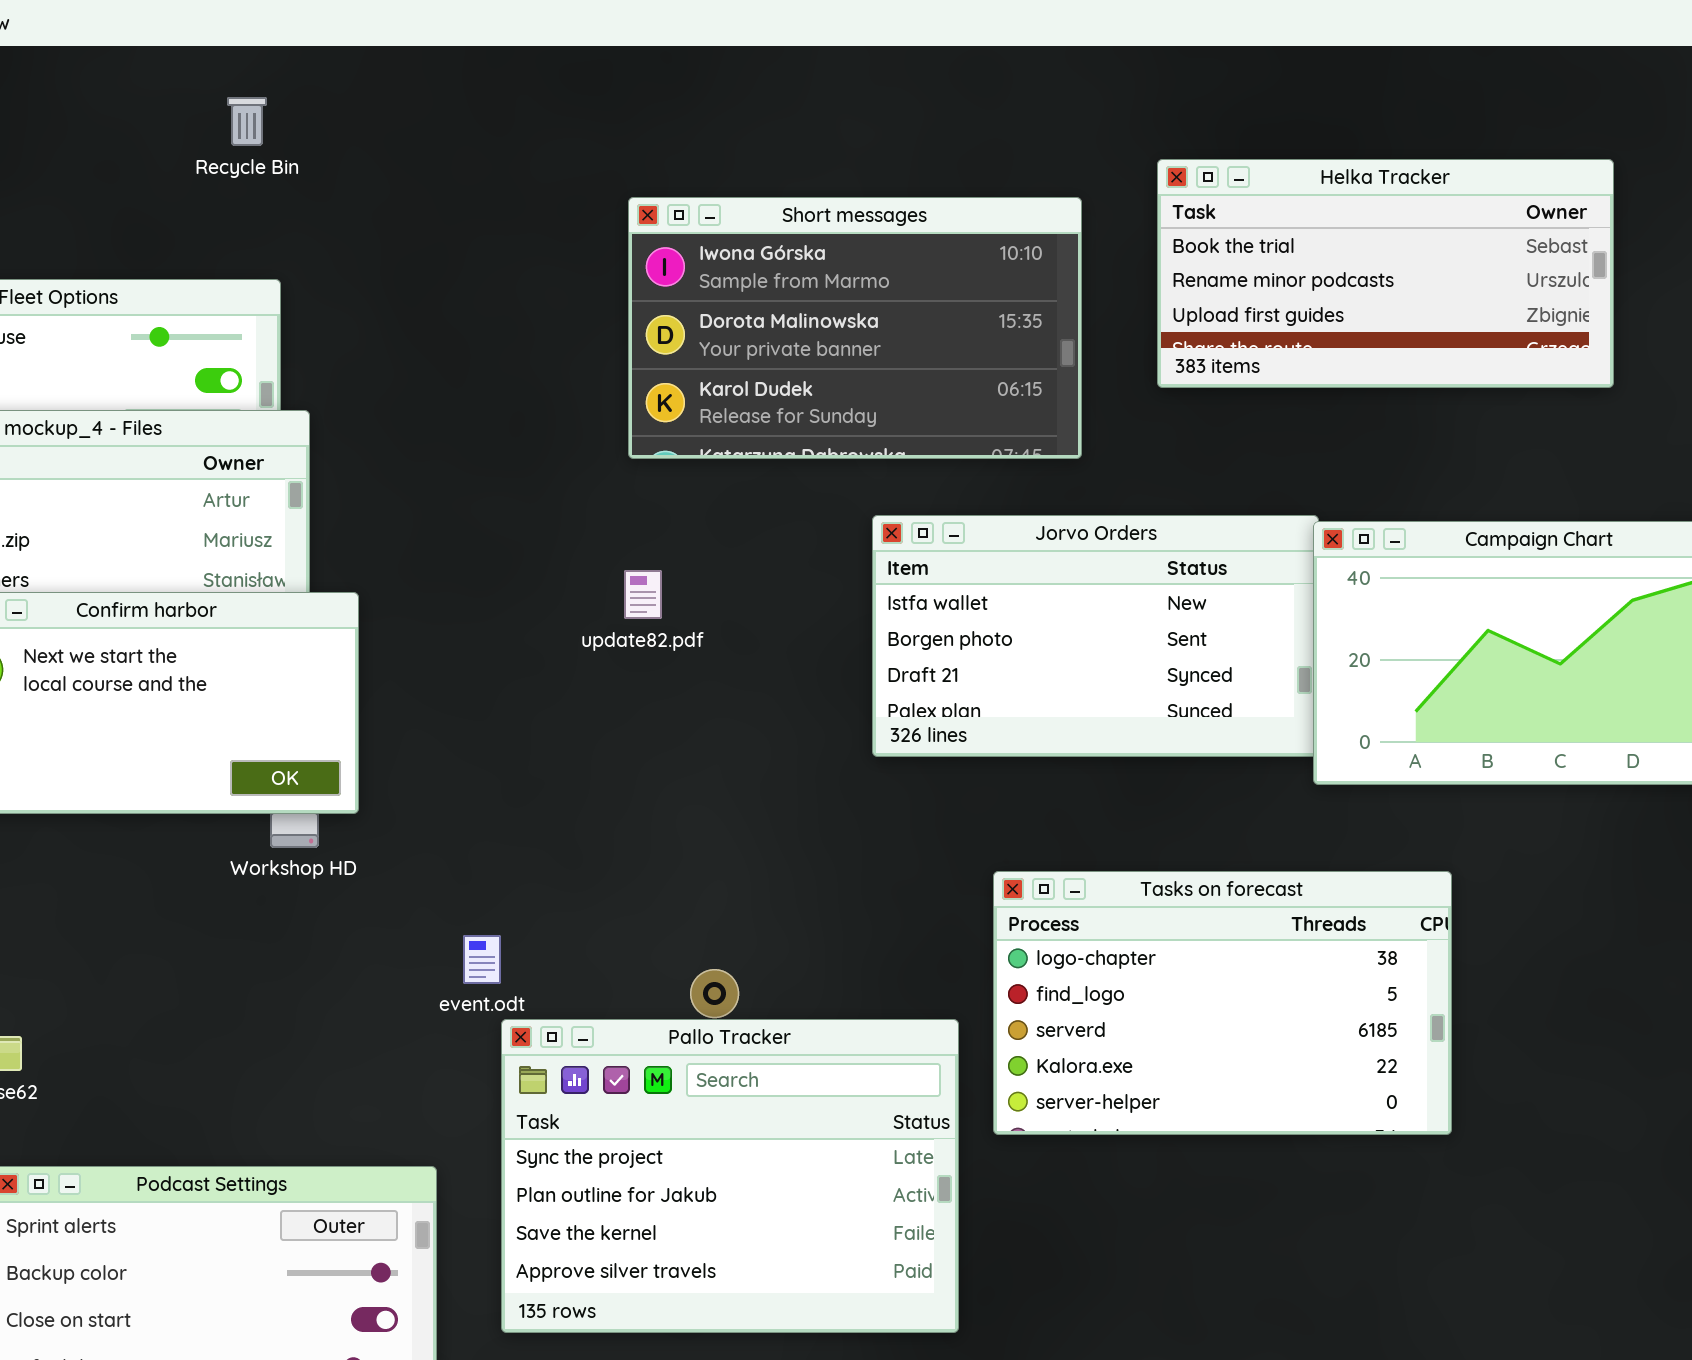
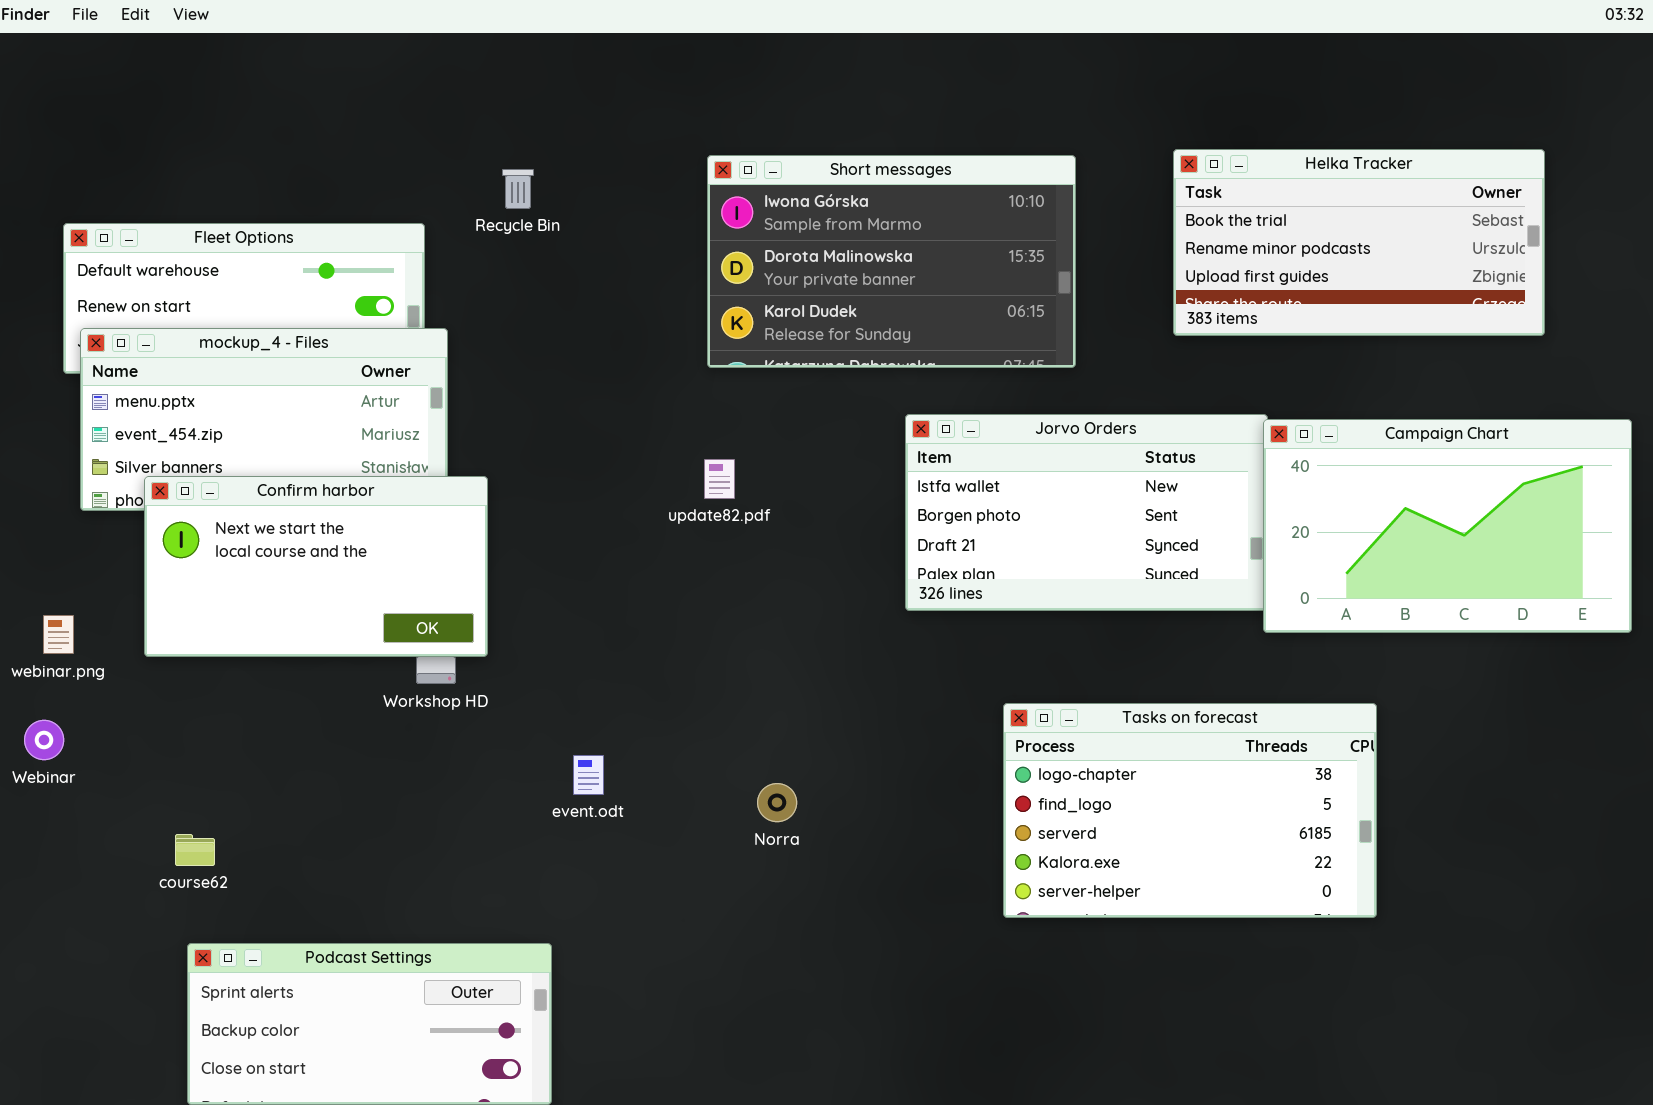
Recycle Bin: [227,97,267,146] -> [502,169,534,209], moved
Helka Tracker: [1157,159,1614,388] -> [1173,149,1545,336], moved
Pallo Tracker: [501,1019,959,1333] -> none, closed

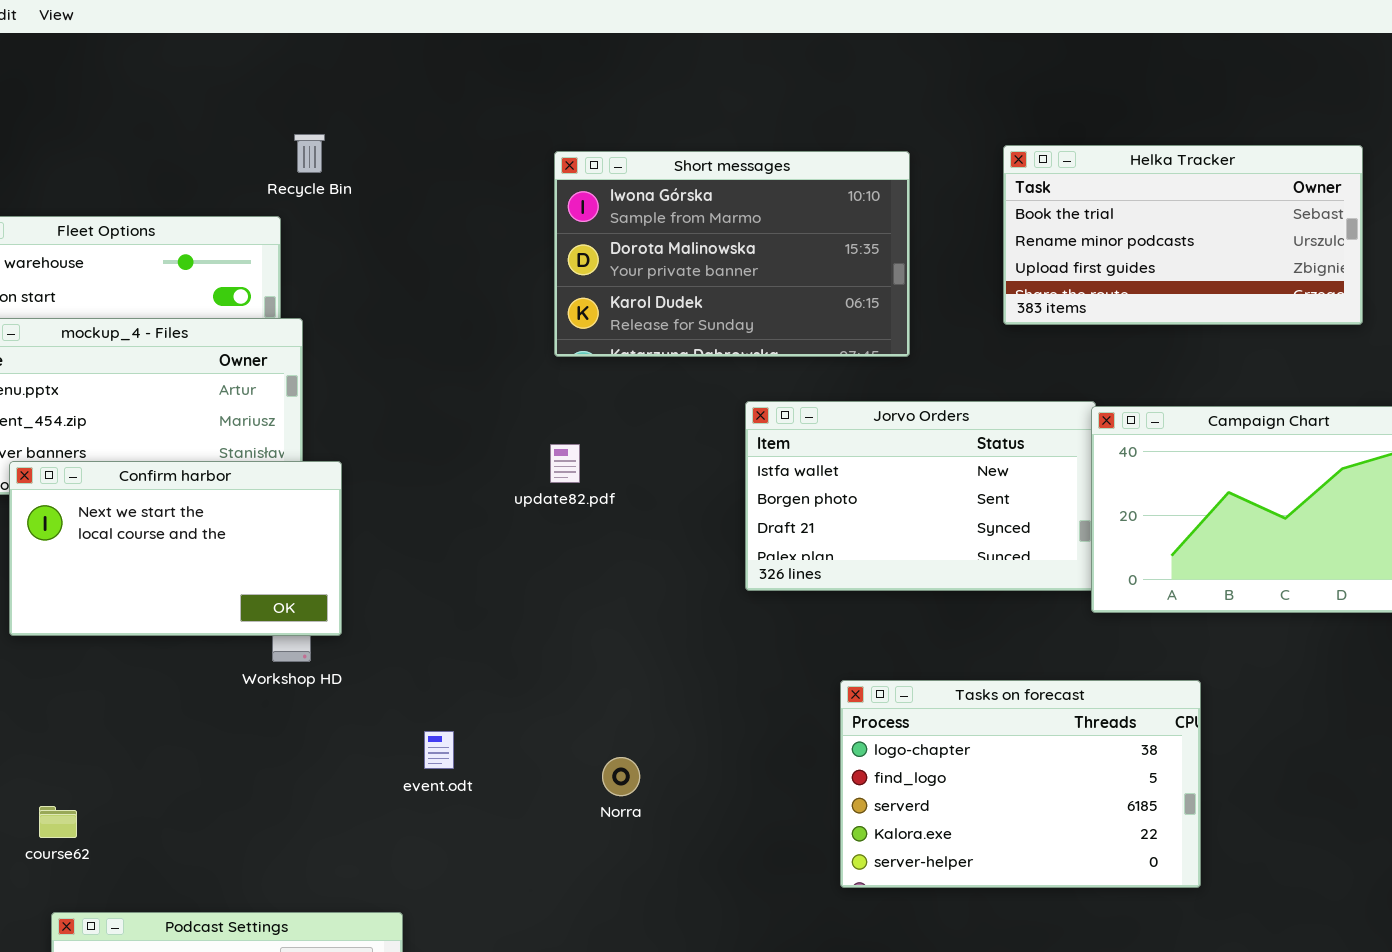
Recycle Bin: [502,169,534,209] -> [294,134,325,173], moved

